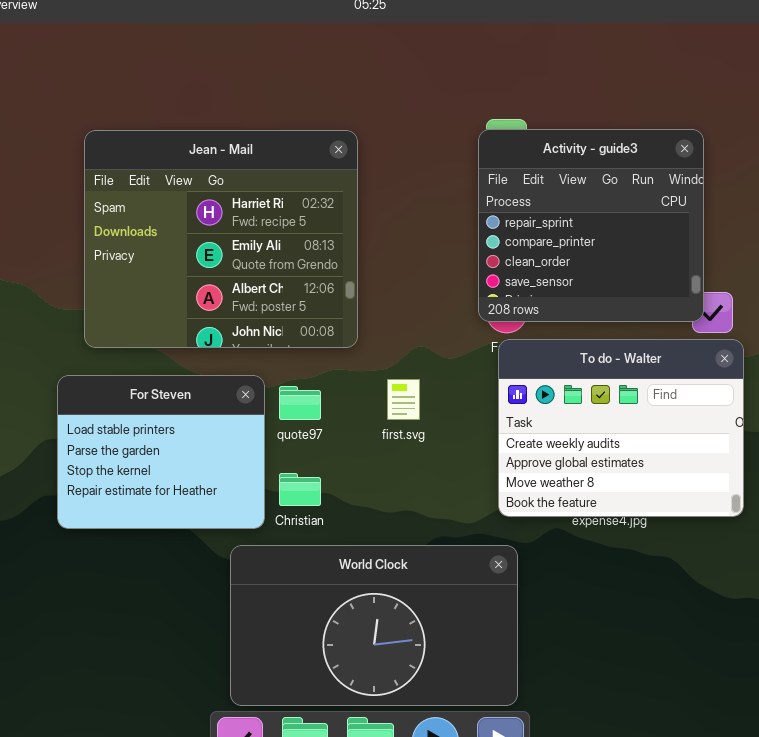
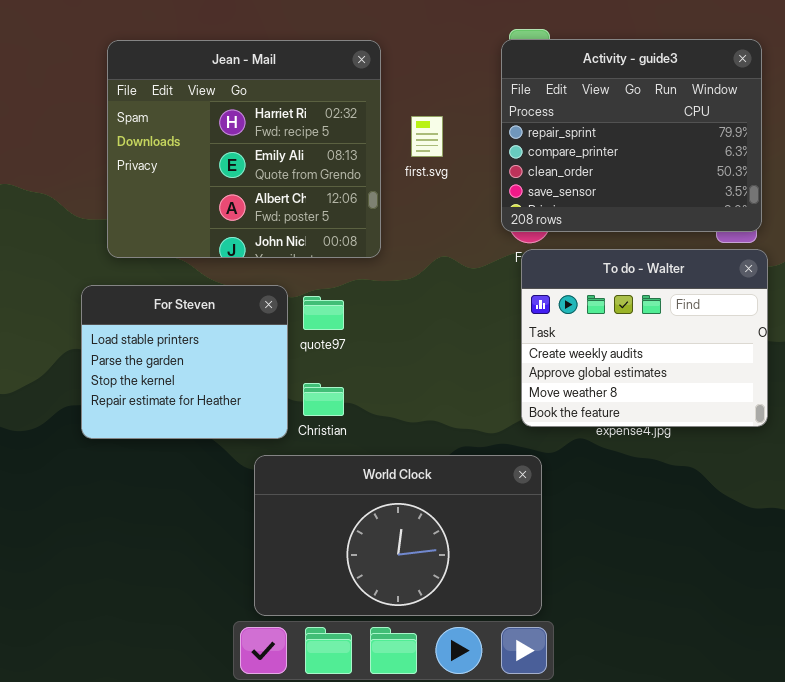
Activity - guide3: [478,129,704,322] -> [501,39,762,232], resized
first.svg: [387,379,420,420] -> [411,116,443,157], moved

